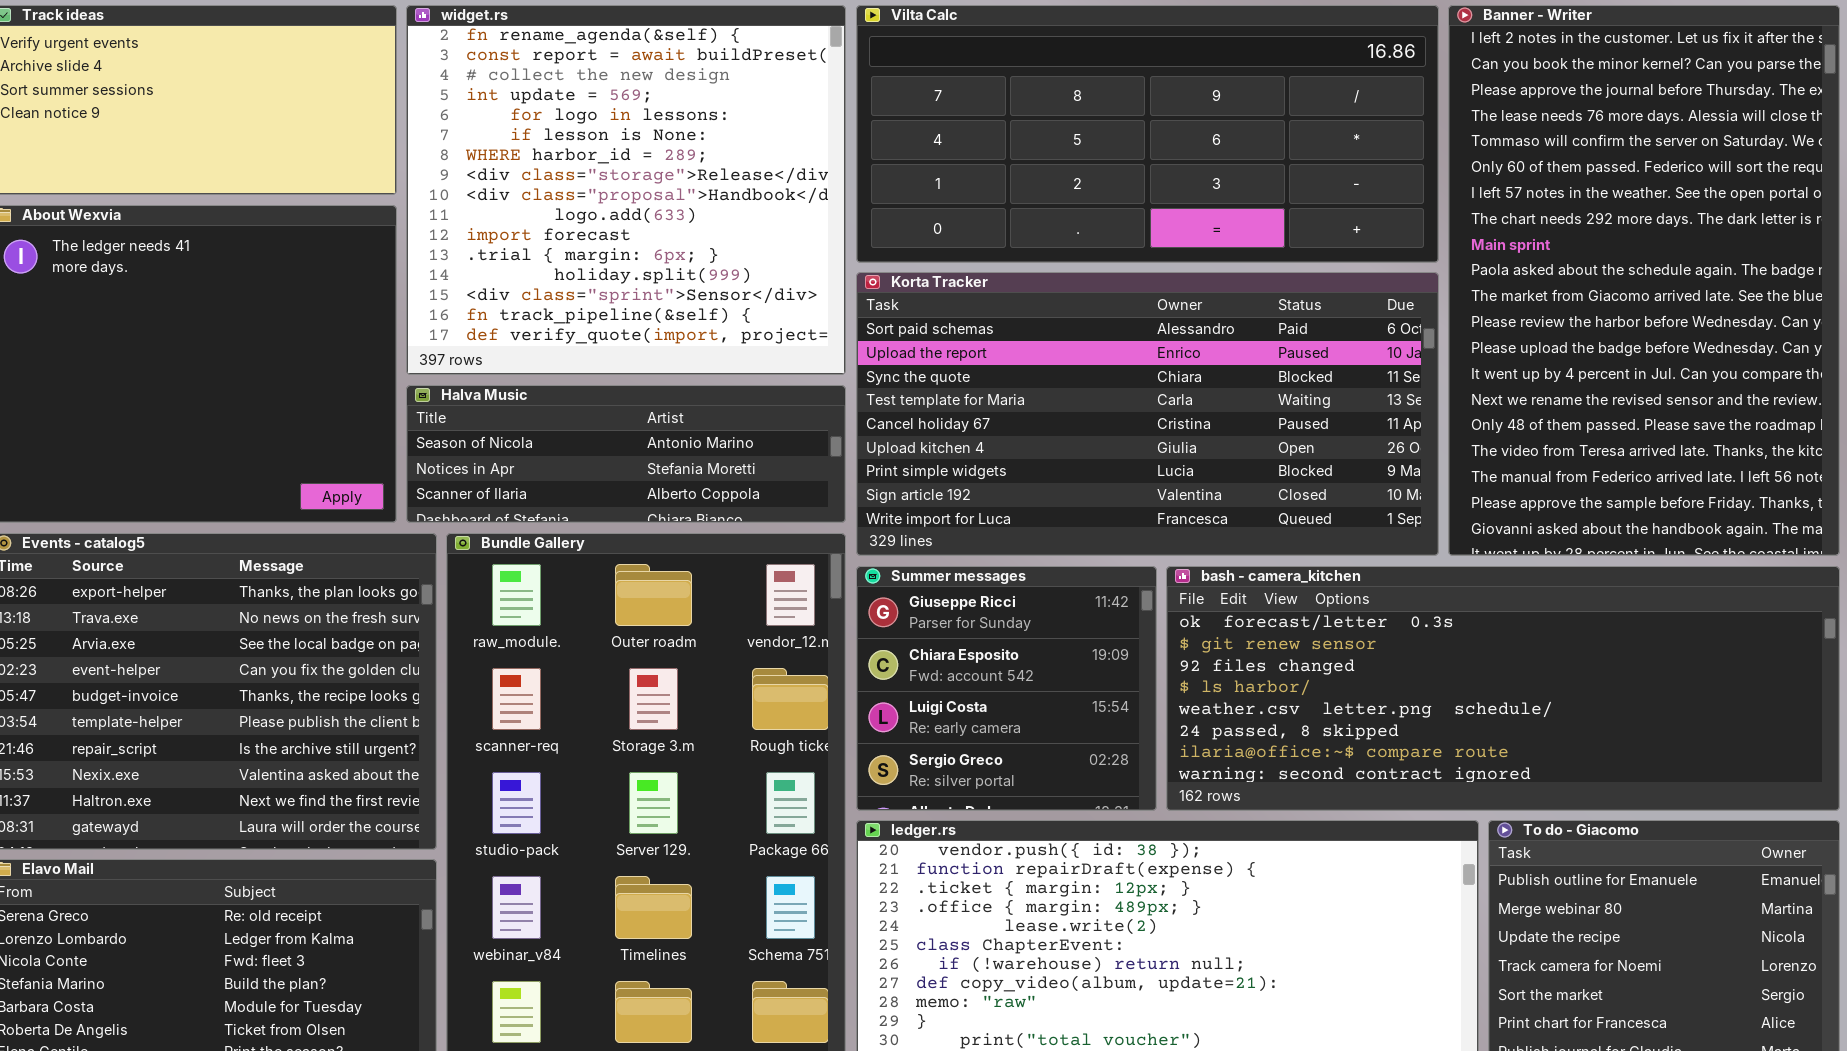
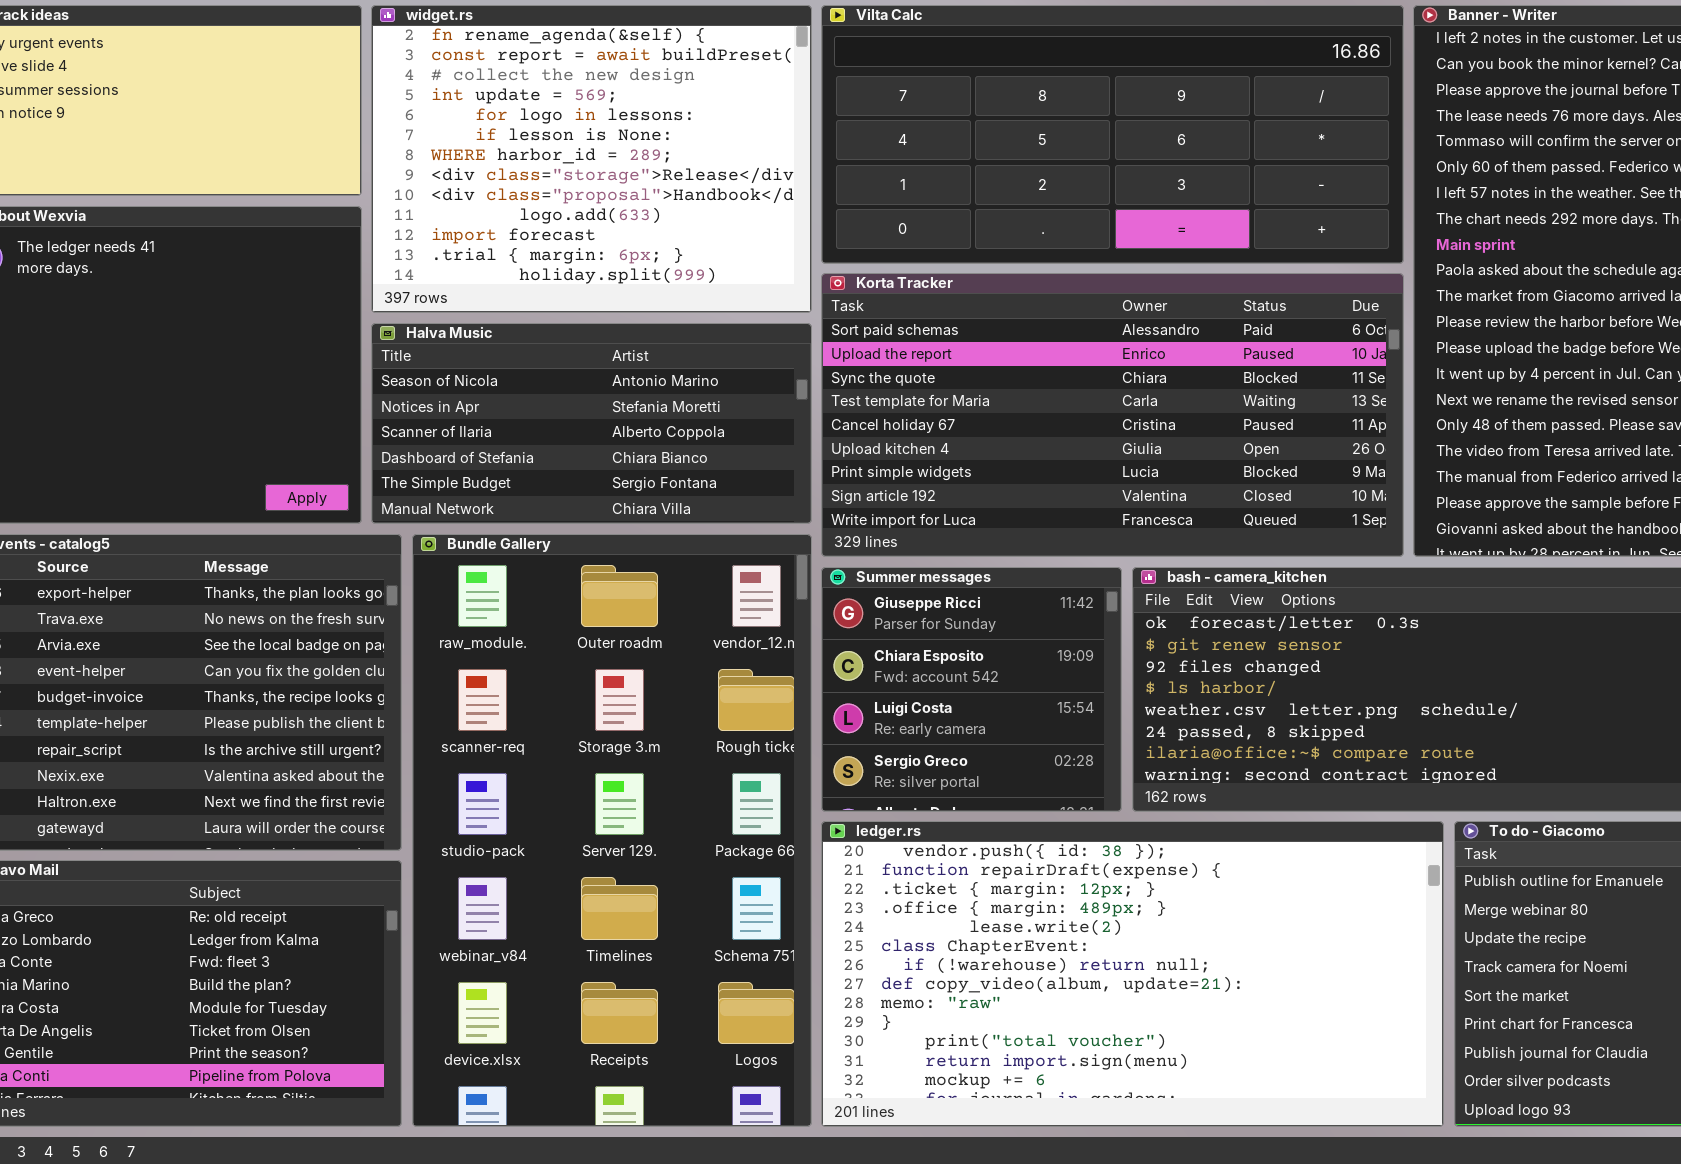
widget.rs: [406,5,846,375] -> [371,5,812,313], resized
Halva Music: [406,385,846,523] -> [371,323,812,524], resized

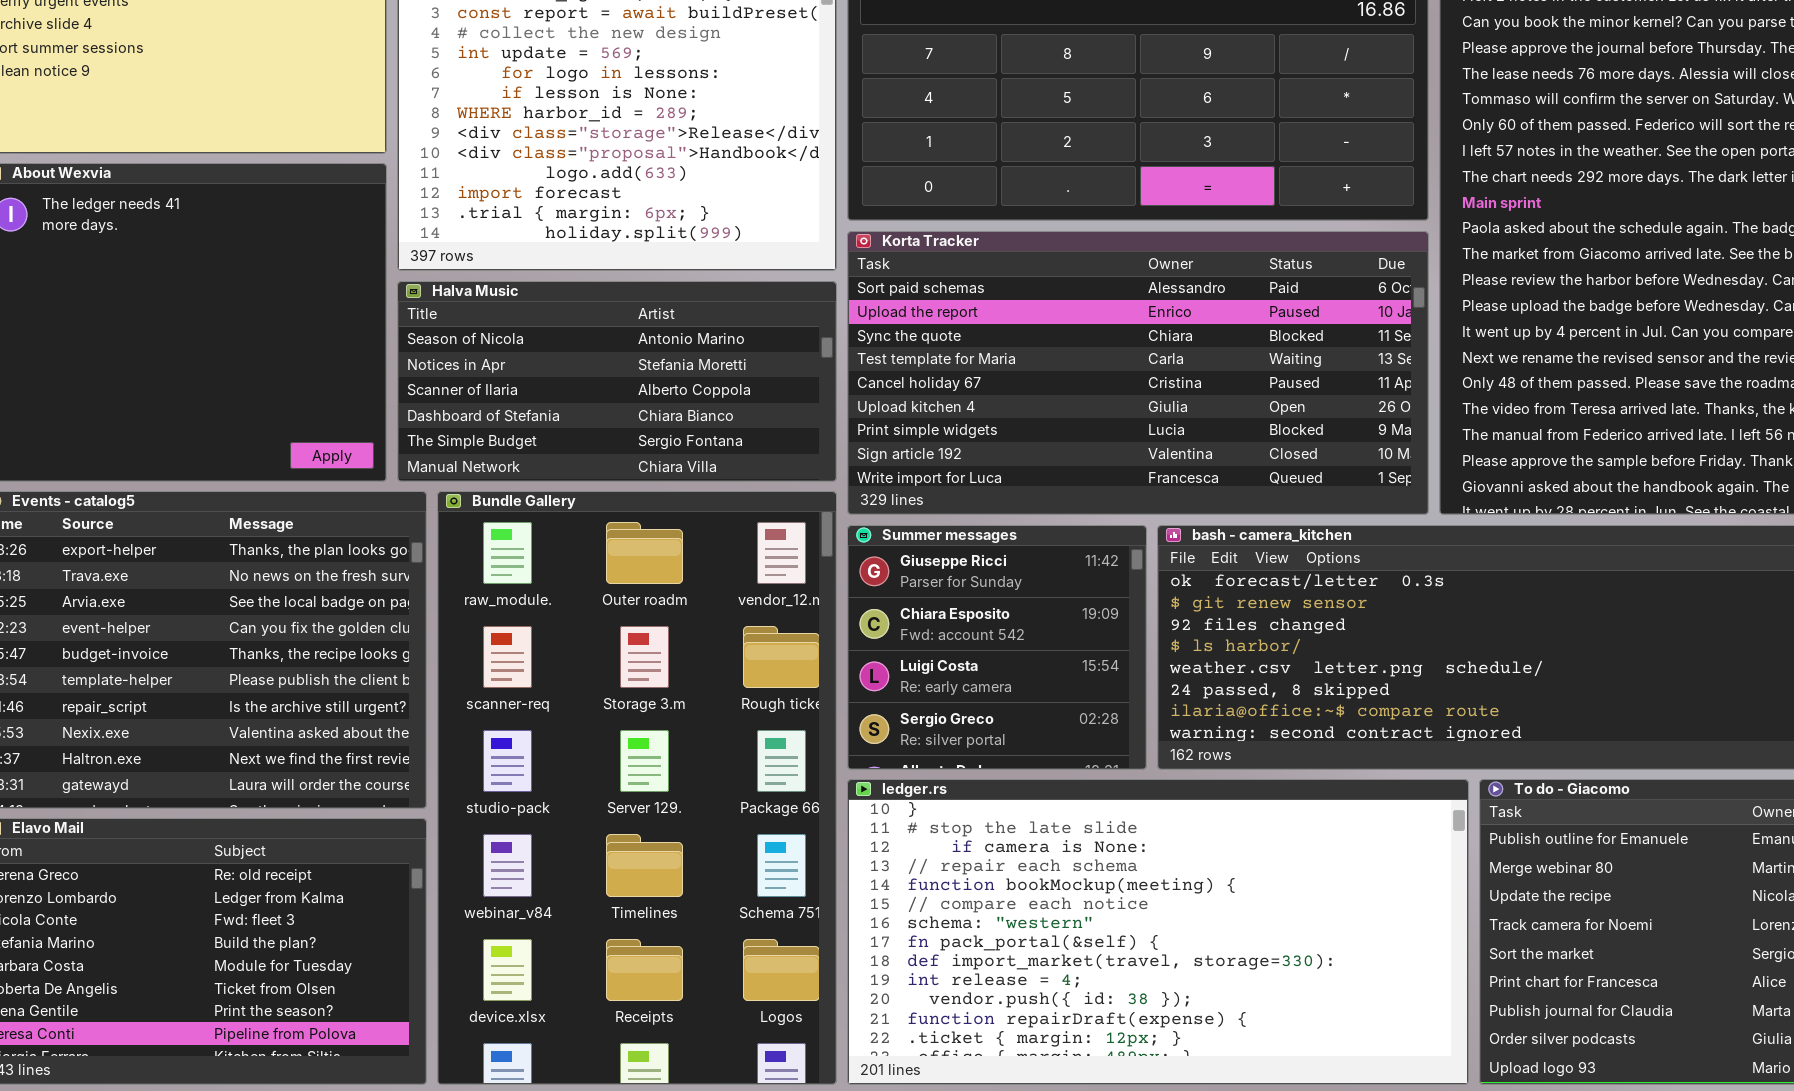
ledger.rs: [821,821,1444,1127] -> [847,779,1469,1085], scrolled up 10 rows

